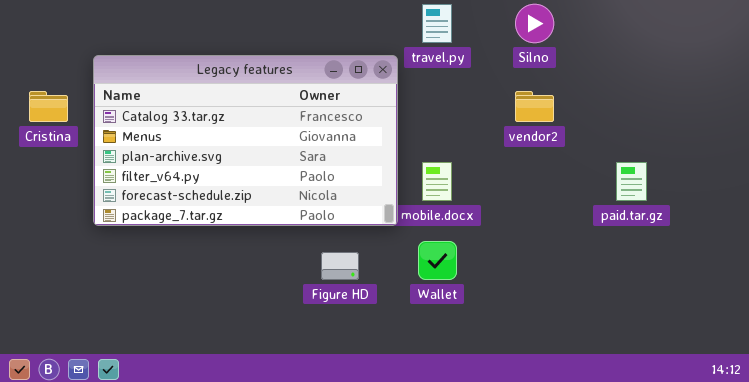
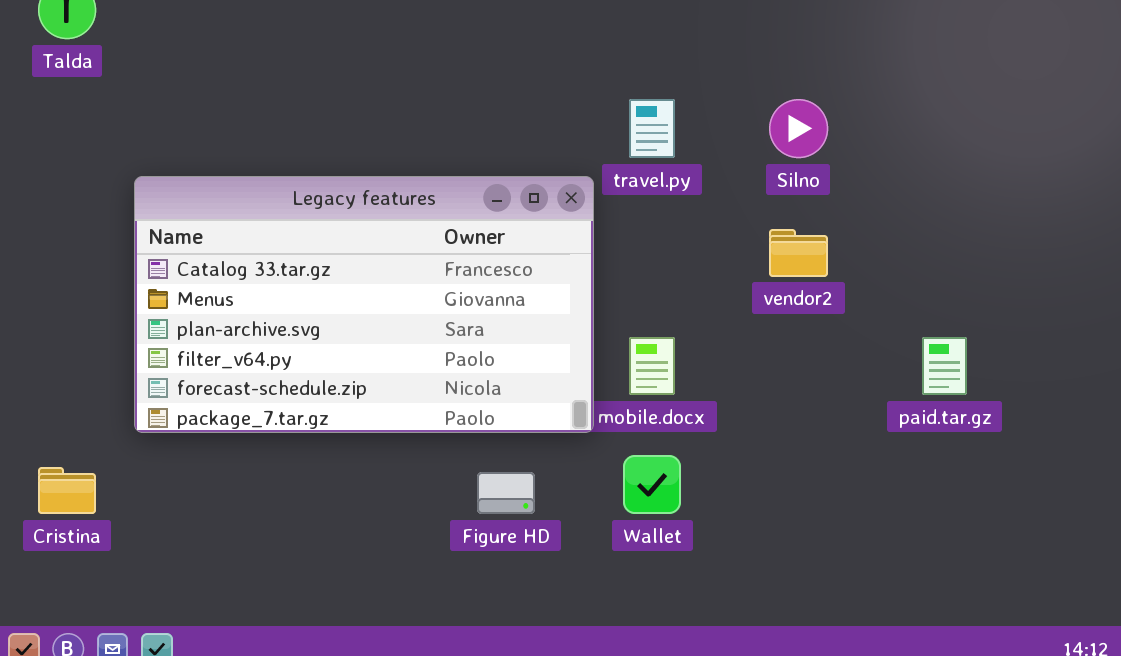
Cristina: [29,91,68,122] -> [38,467,96,514], moved

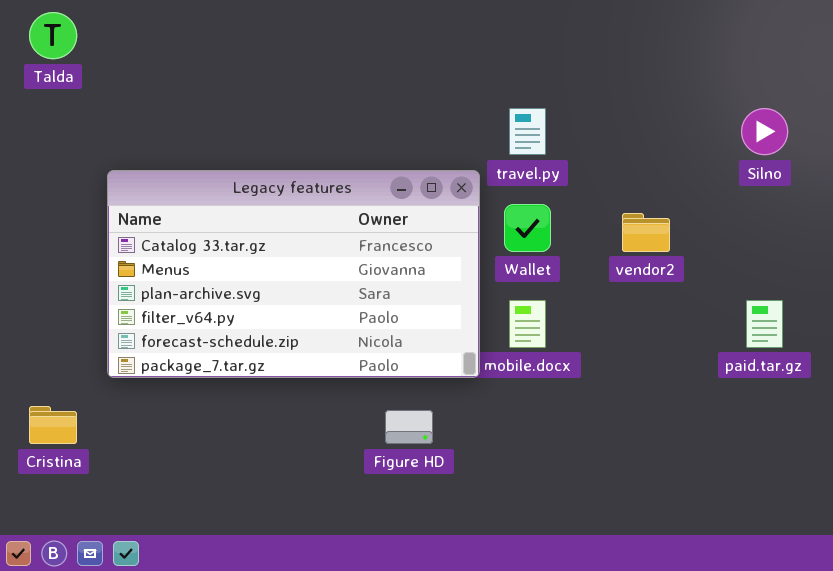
Silno: [769,99,828,158] -> [741,108,788,155], moved
Wallet: [623,455,681,514] -> [504,204,551,252], moved

